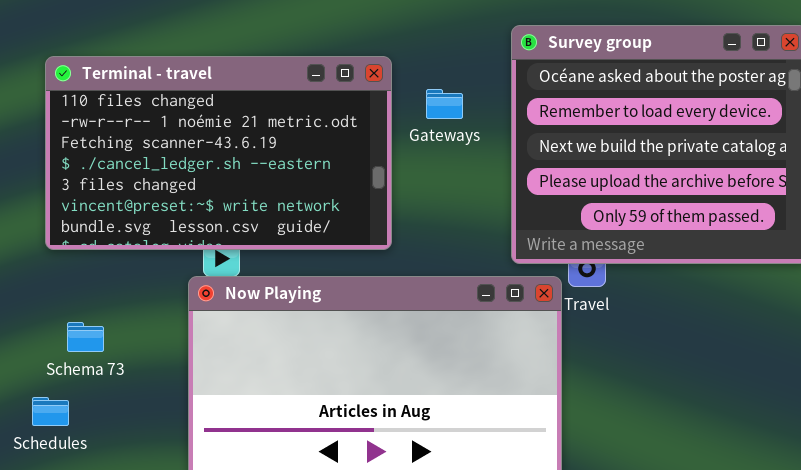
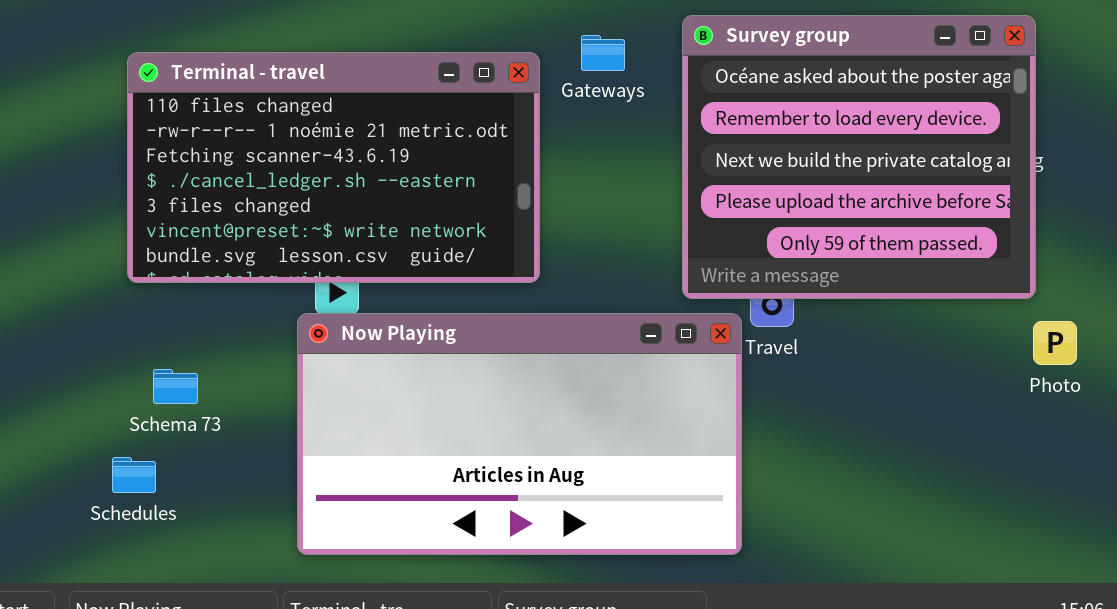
Gateways: [426,89,463,119] -> [581,35,625,71], moved

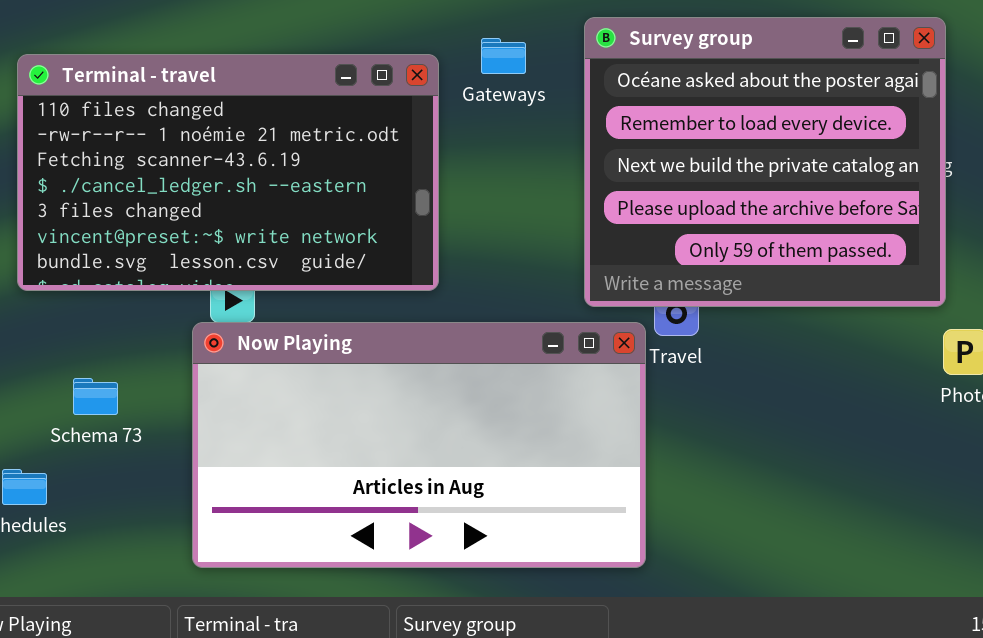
Schema 73: [153,369,198,404] -> [73,378,118,415], moved

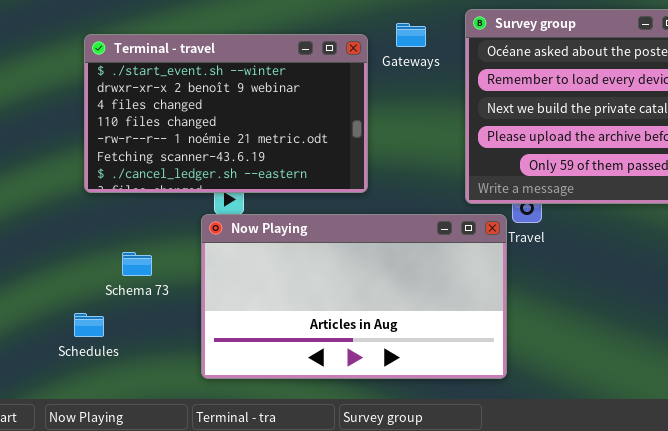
Terminal - travel: [17,54,439,291] -> [84,34,368,193], scrolled up 3 rows

